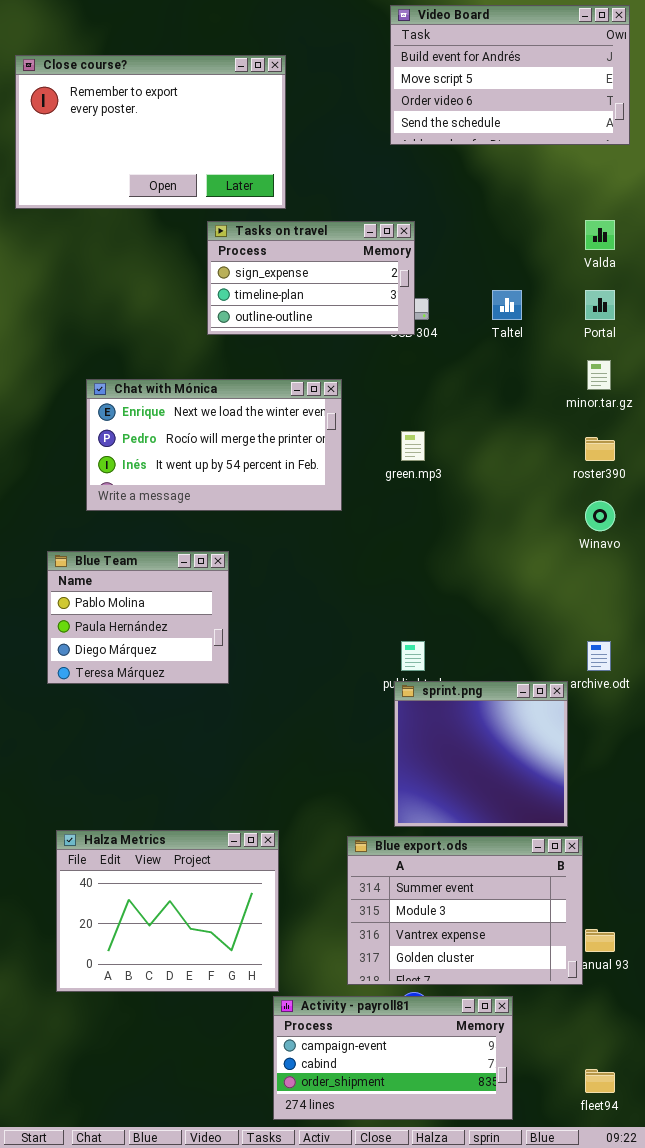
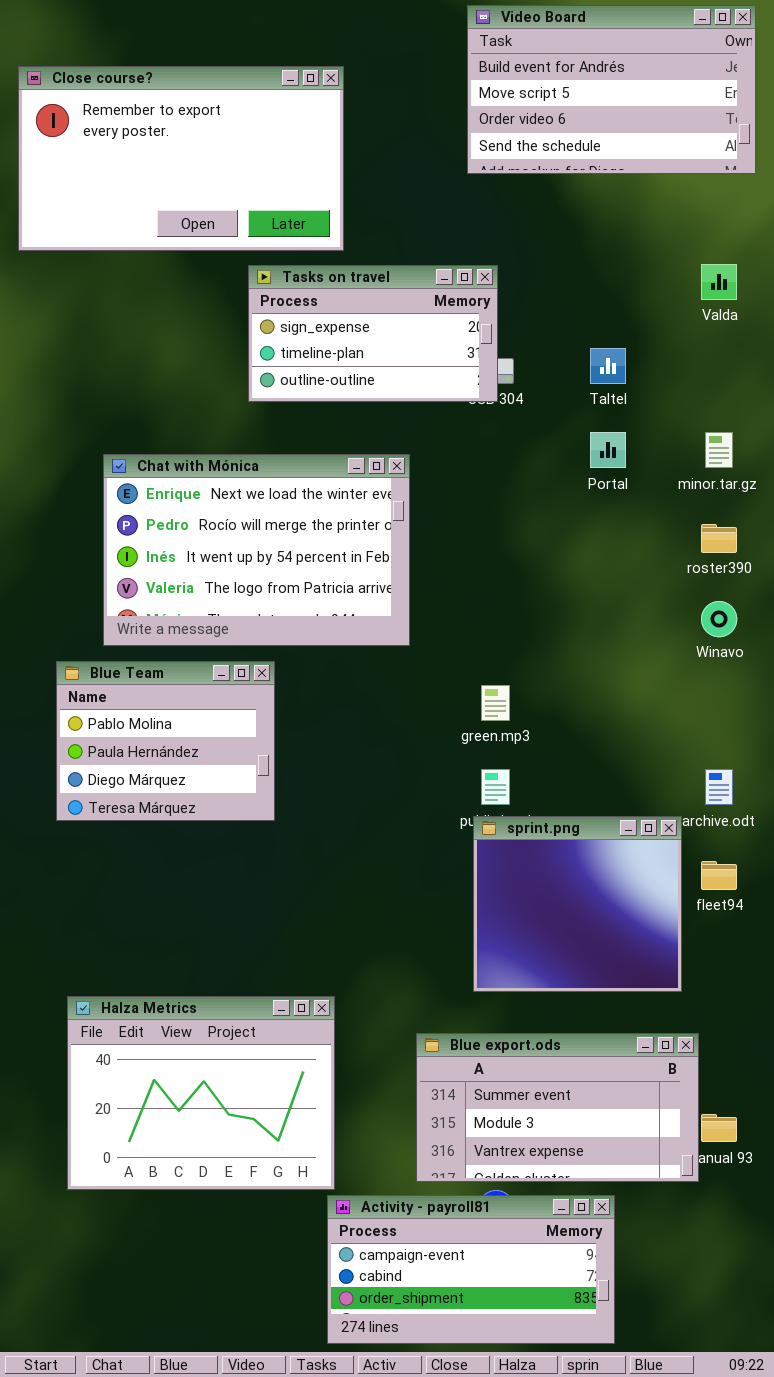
Portal: [585,290,615,320] -> [590,432,626,468], moved
Chat with Mónica: [86,379,342,511] -> [103,454,410,646], resized
green.mp3: [401,431,425,461] -> [481,685,510,721], moved
Blue export.ods: [347,836,583,985] -> [416,1033,699,1182], resized
fleet94: [585,1069,615,1093] -> [701,861,737,890], moved

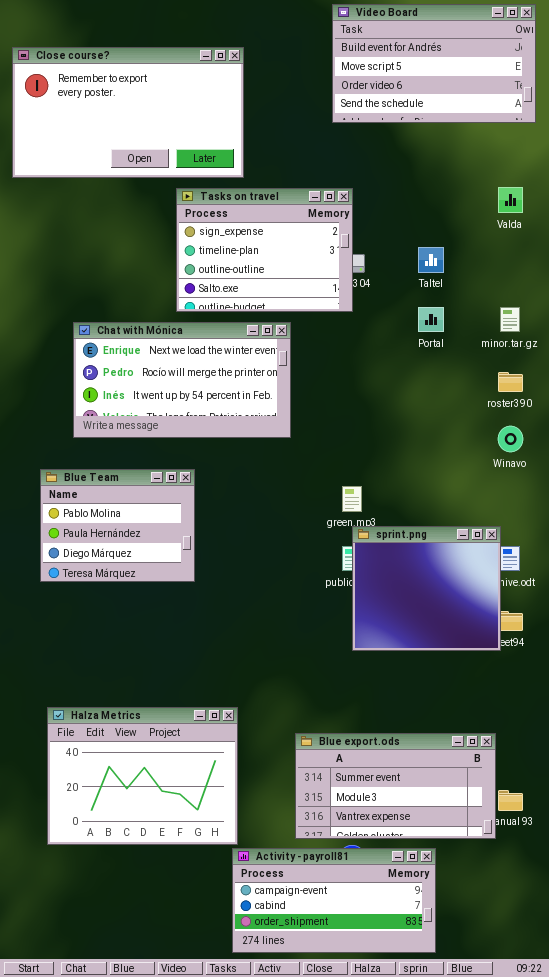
Tasks on travel: [248,265,498,402] -> [176,188,353,312], resized
Chat with Mónica: [103,454,410,646] -> [73,322,291,438], resized
sprint.png: [473,816,682,992] -> [352,526,501,651], moved

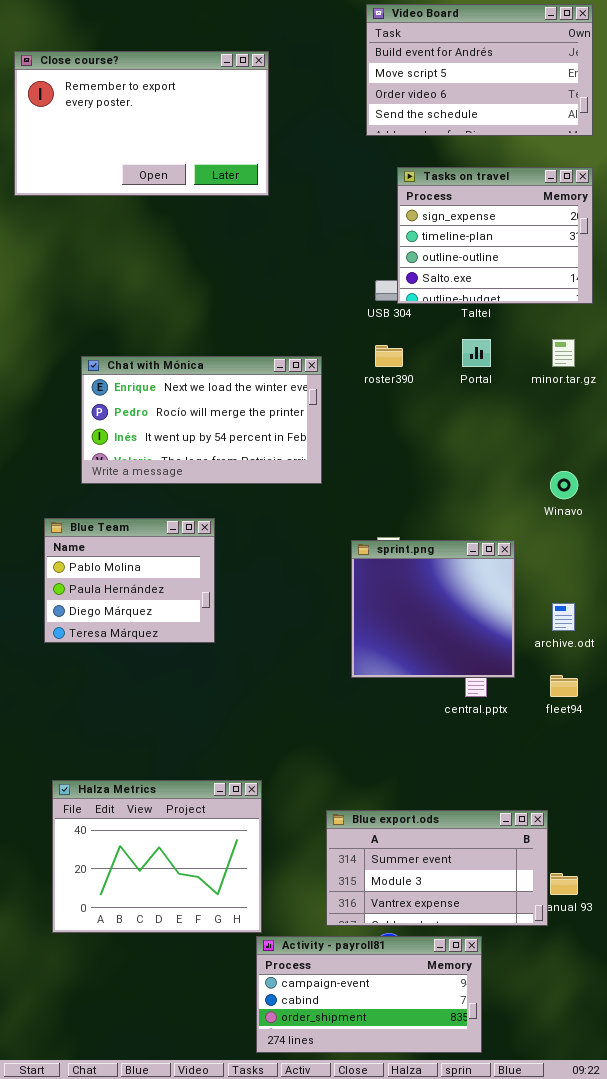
Tasks on travel: [176,188,353,312] -> [397,167,593,304], moved
roster390: [498,372,523,392] -> [375,345,403,367], moved
sprint.png: [352,526,501,651] -> [351,540,515,678], moved

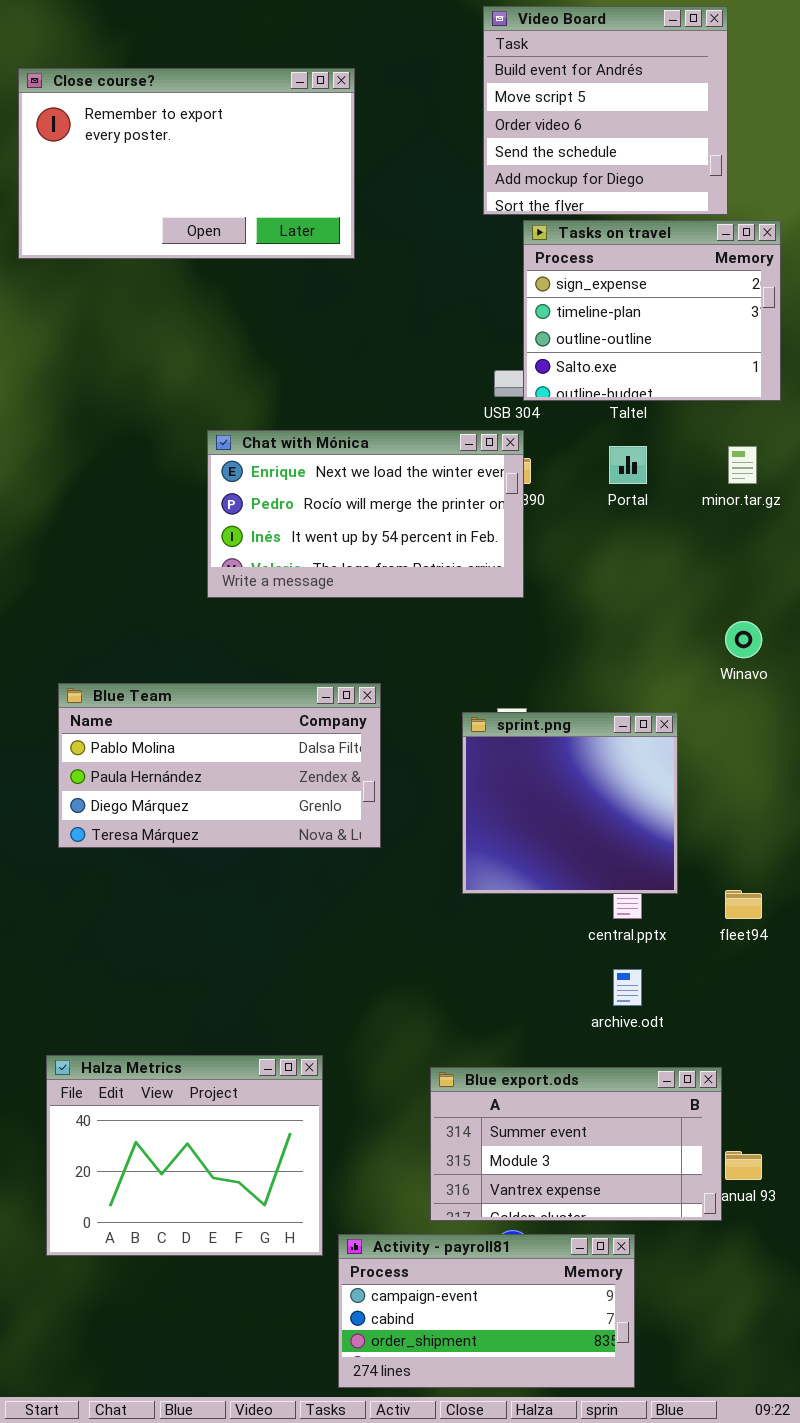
Video Board: [366,4,593,136] -> [483,6,728,215], resized
Chat with Mónica: [81,356,322,484] -> [207,430,524,598], moved
Blue Team: [44,518,215,643] -> [58,683,381,848], resized
archive.odt: [552,603,575,631] -> [613,969,642,1006], moved
Halza Metrics: [52,780,262,933] -> [46,1055,323,1256], moved

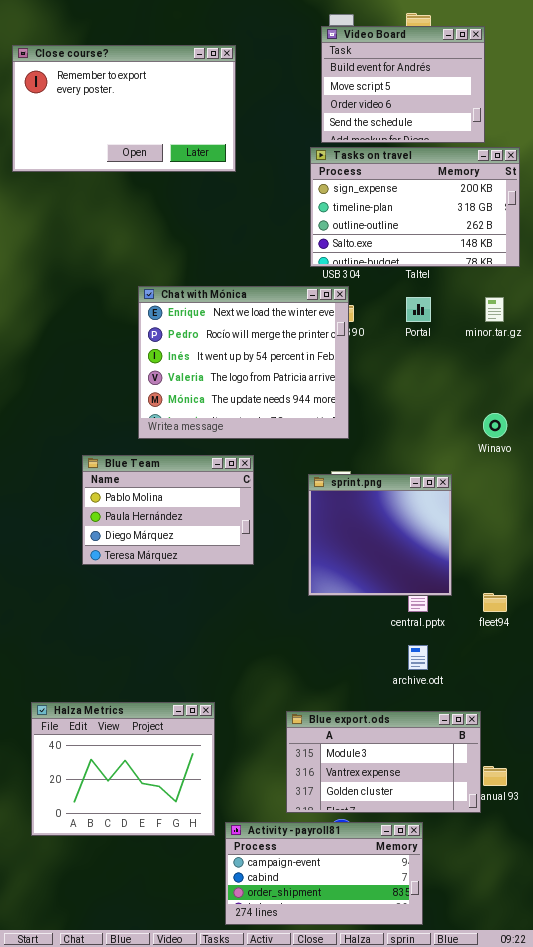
Video Board: [483,6,728,215] -> [321,26,485,143], resized
Tasks on travel: [523,220,781,401] -> [310,147,520,267], resized
Chat with Mónica: [207,430,524,598] -> [138,286,349,439], resized
Blue Team: [58,683,381,848] -> [82,455,254,565], resized
Blue export.ods: [430,1067,722,1221] -> [286,711,481,813], scrolled down 1 row

